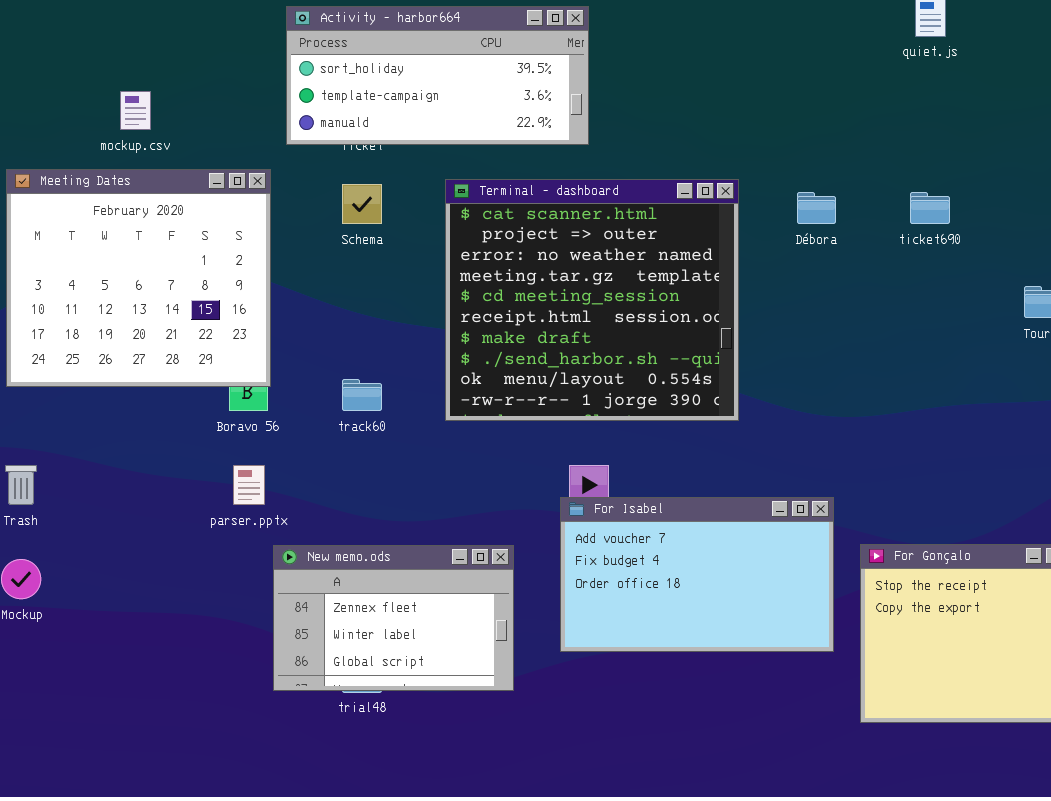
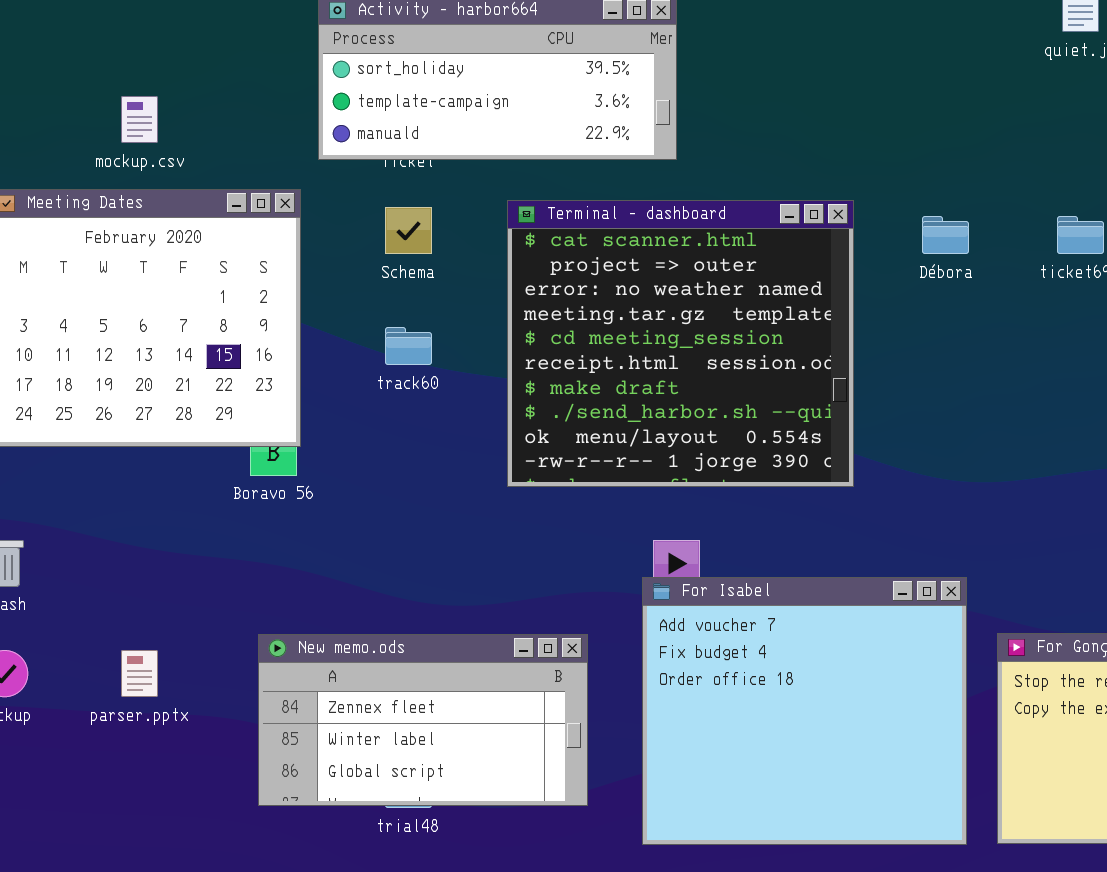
track60: [342,379,382,411] -> [385,327,432,365], moved
parser.pptx: [233,465,265,505] -> [121,650,158,697], moved
For Isabel: [560,497,834,652] -> [642,577,967,845], resized
New memo.ods: [273,545,514,691] -> [258,634,588,806], resized

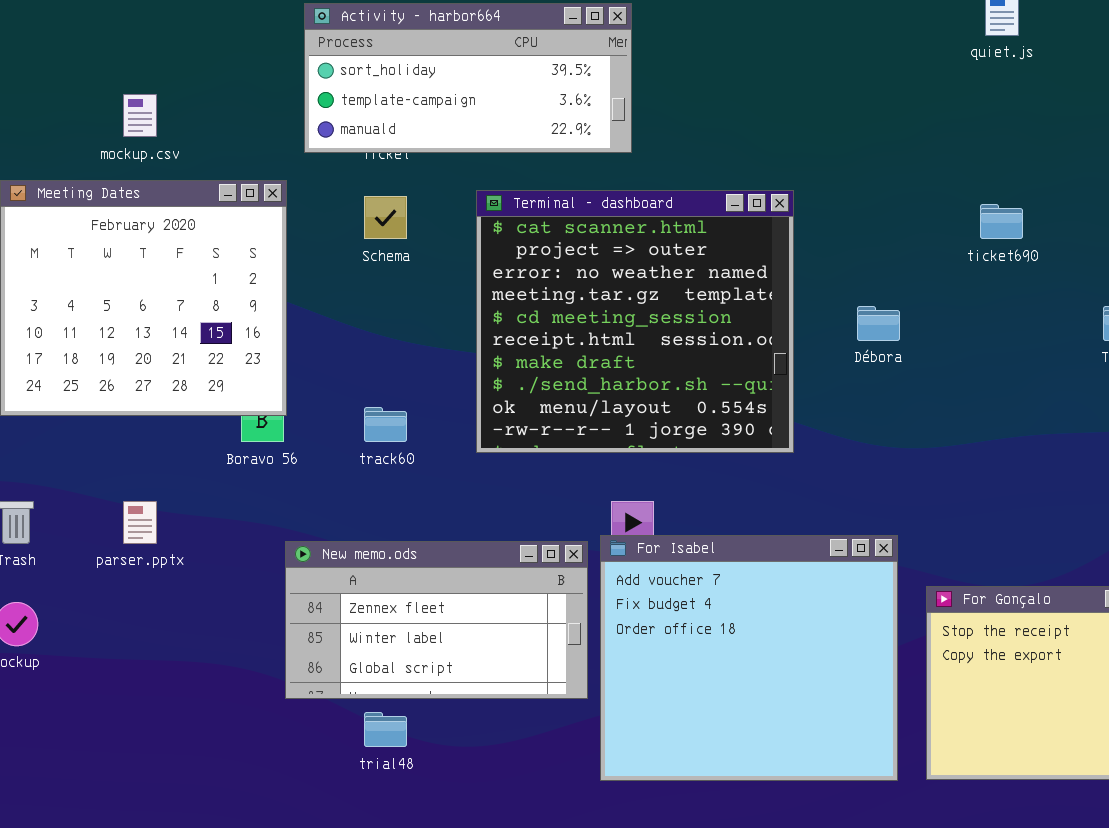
Débora: [922,216,969,254] -> [857,306,900,341], moved
track60: [385,327,432,365] -> [364,407,407,442], moved
New memo.ods: [258,634,588,806] -> [285,541,588,699], moved
parser.pptx: [121,650,158,697] -> [123,501,157,544], moved

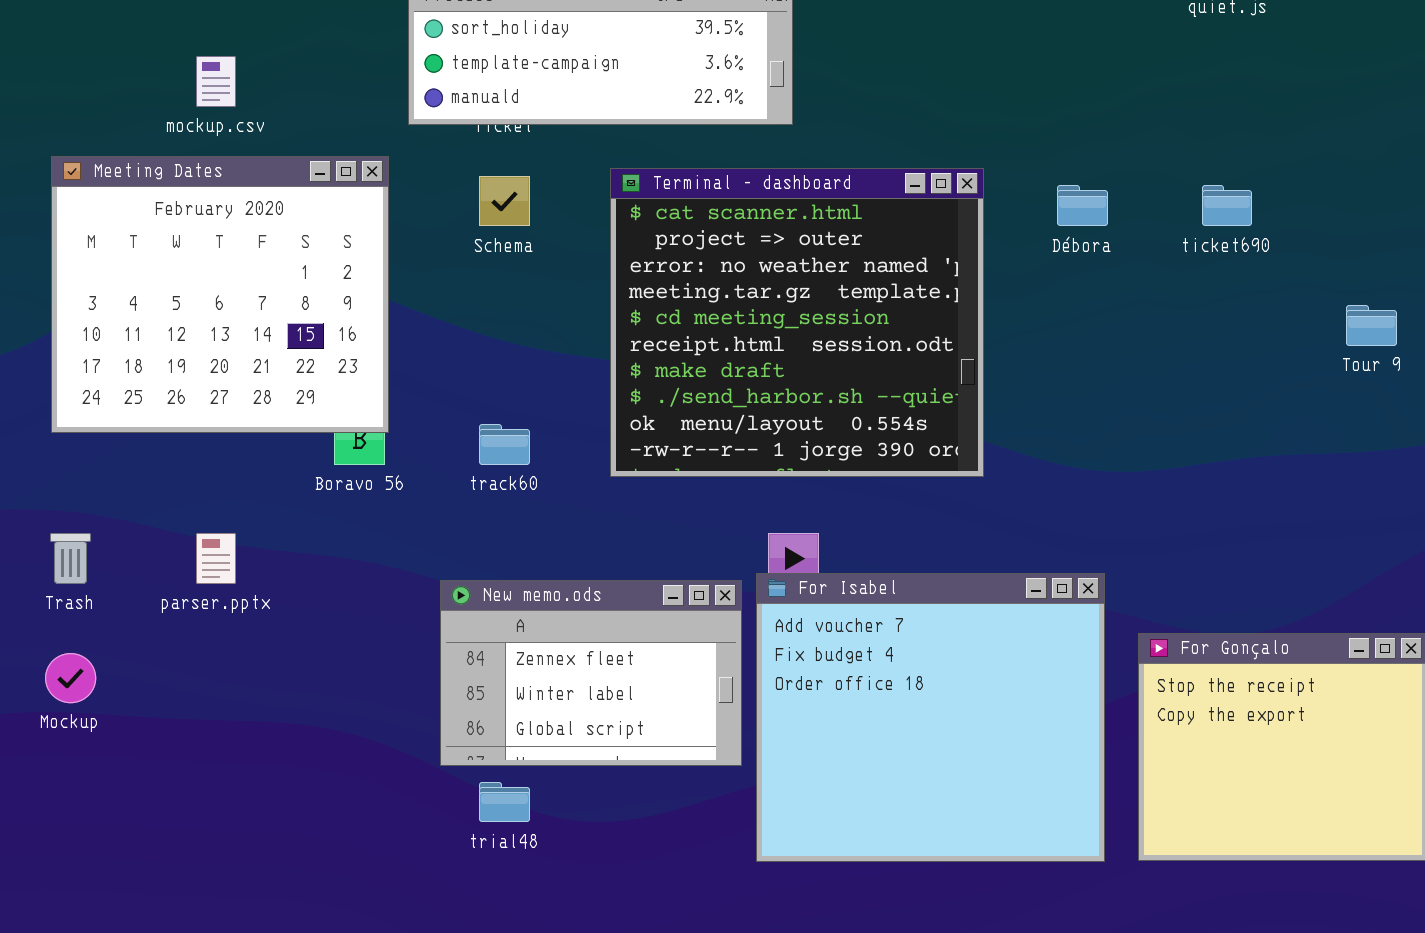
Débora: [857,306,900,341] -> [1057,185,1108,226], moved
New memo.ods: [285,541,588,699] -> [440,580,742,766], resized

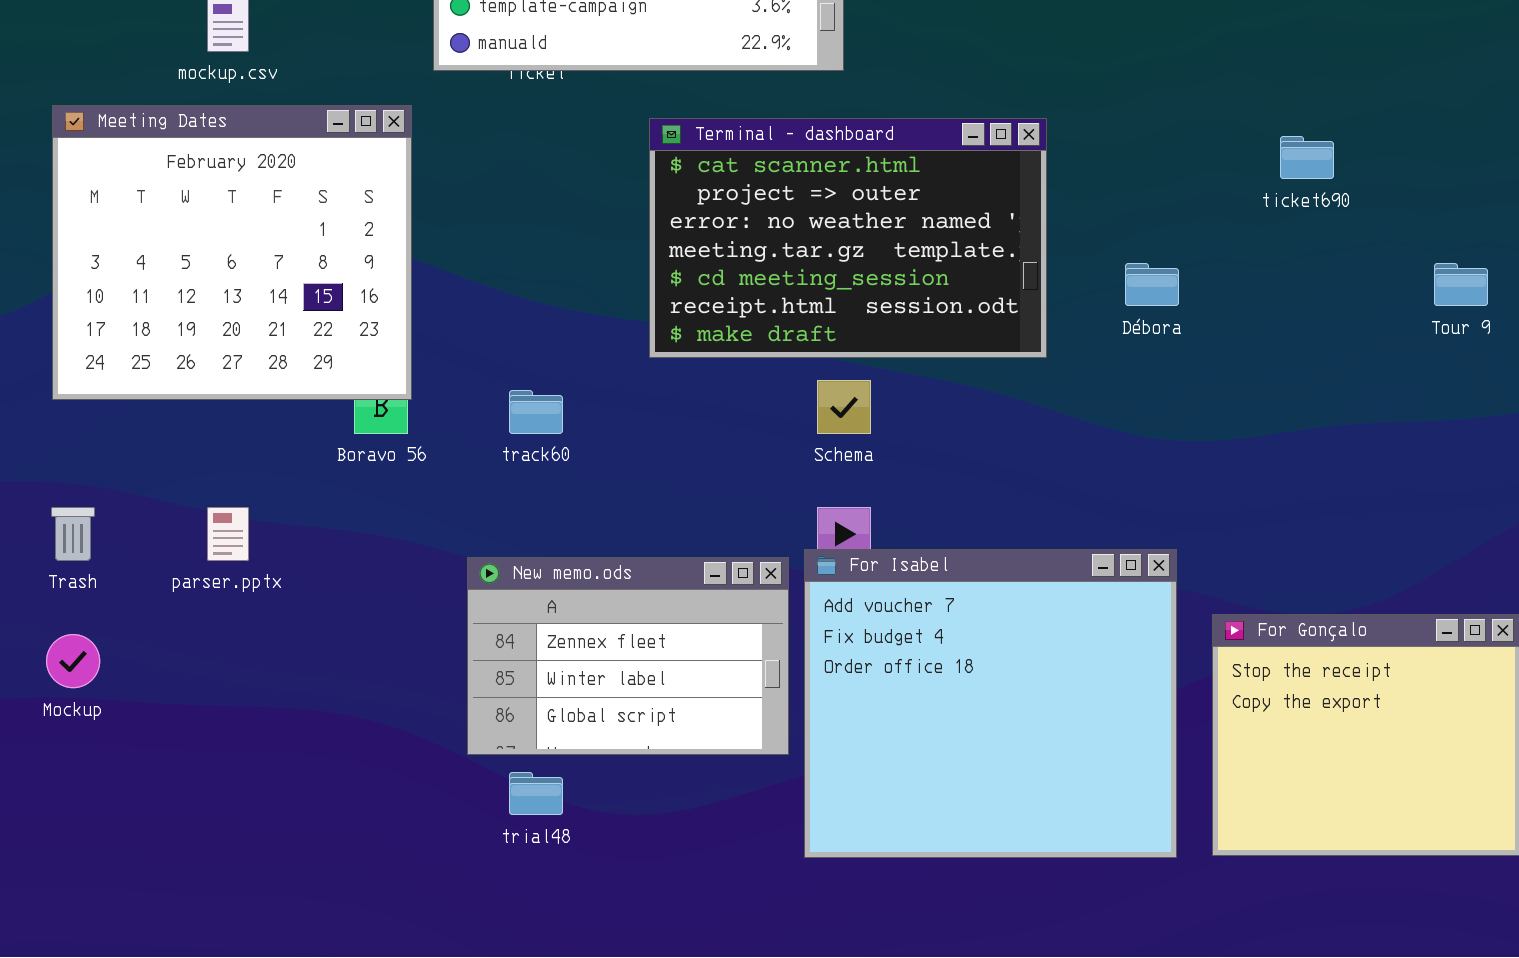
Terminal - dashboard: [610,168,984,477] -> [649,118,1047,358], resized
Schema: [479,176,530,226] -> [817,380,871,434], moved
Débora: [1057,185,1108,226] -> [1125,263,1179,306], moved

